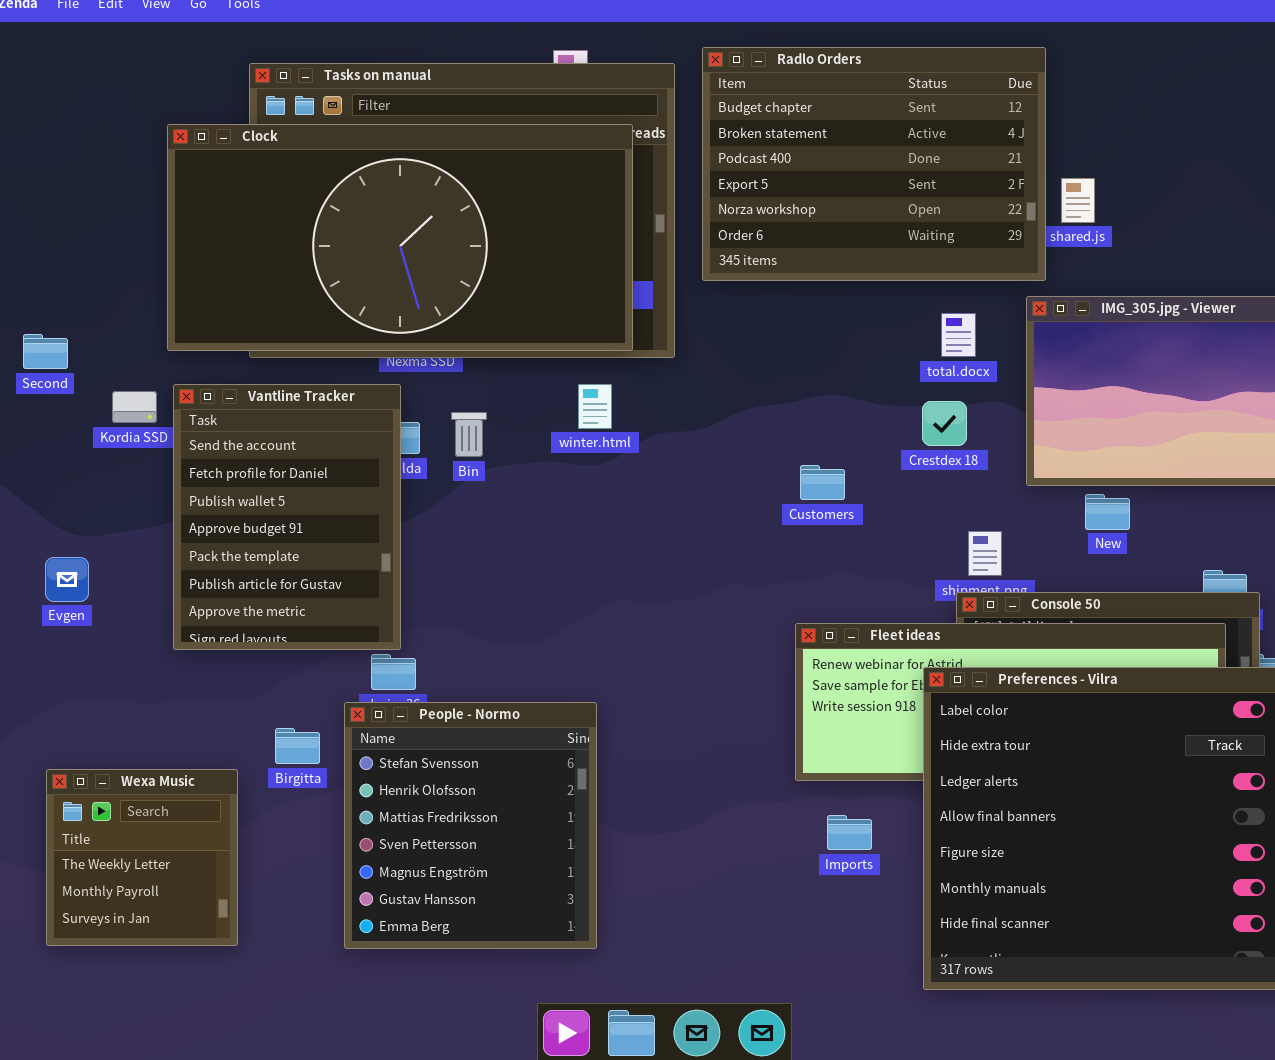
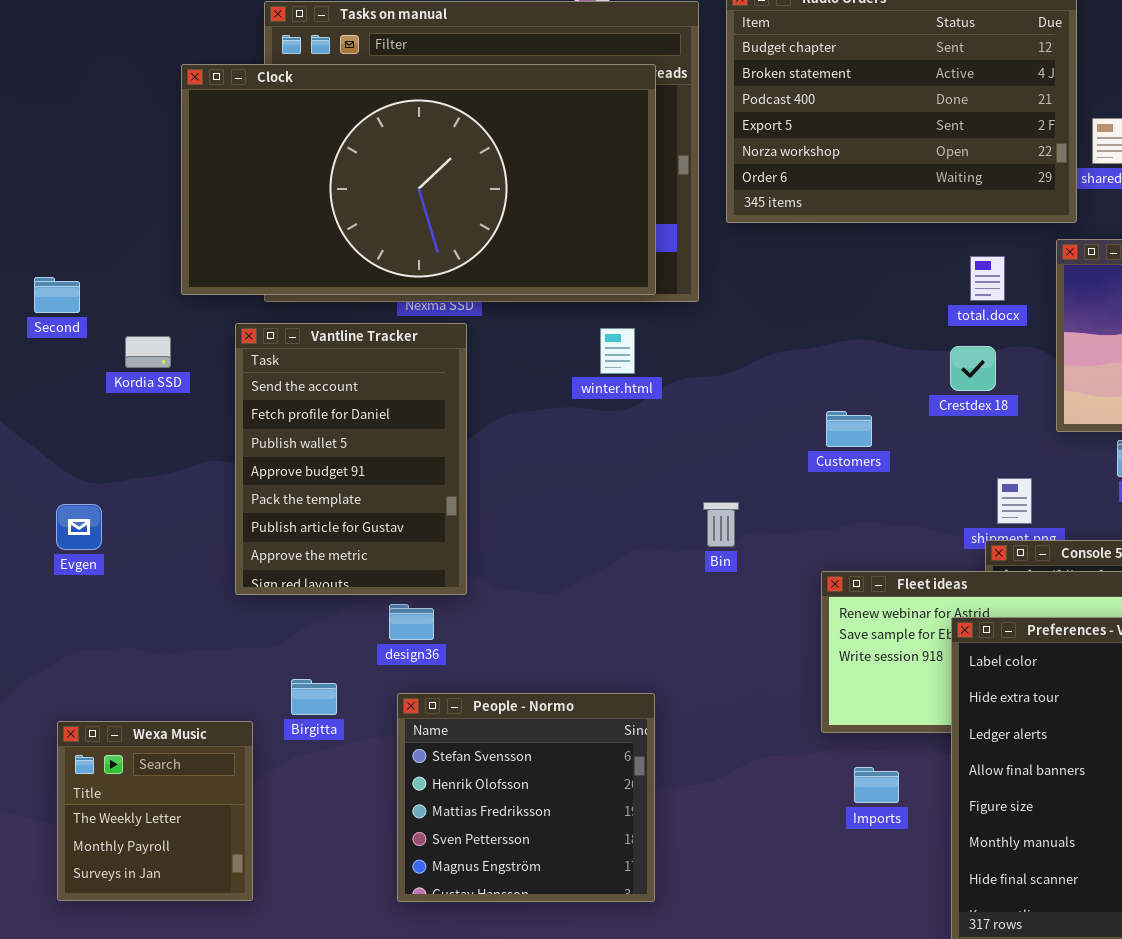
Vantline Tracker: [173,384,401,650] -> [235,323,467,595], moved
Bin: [451,412,487,457] -> [703,502,739,547], moved
People - Normo: [344,702,597,949] -> [397,693,655,902], moved, resized

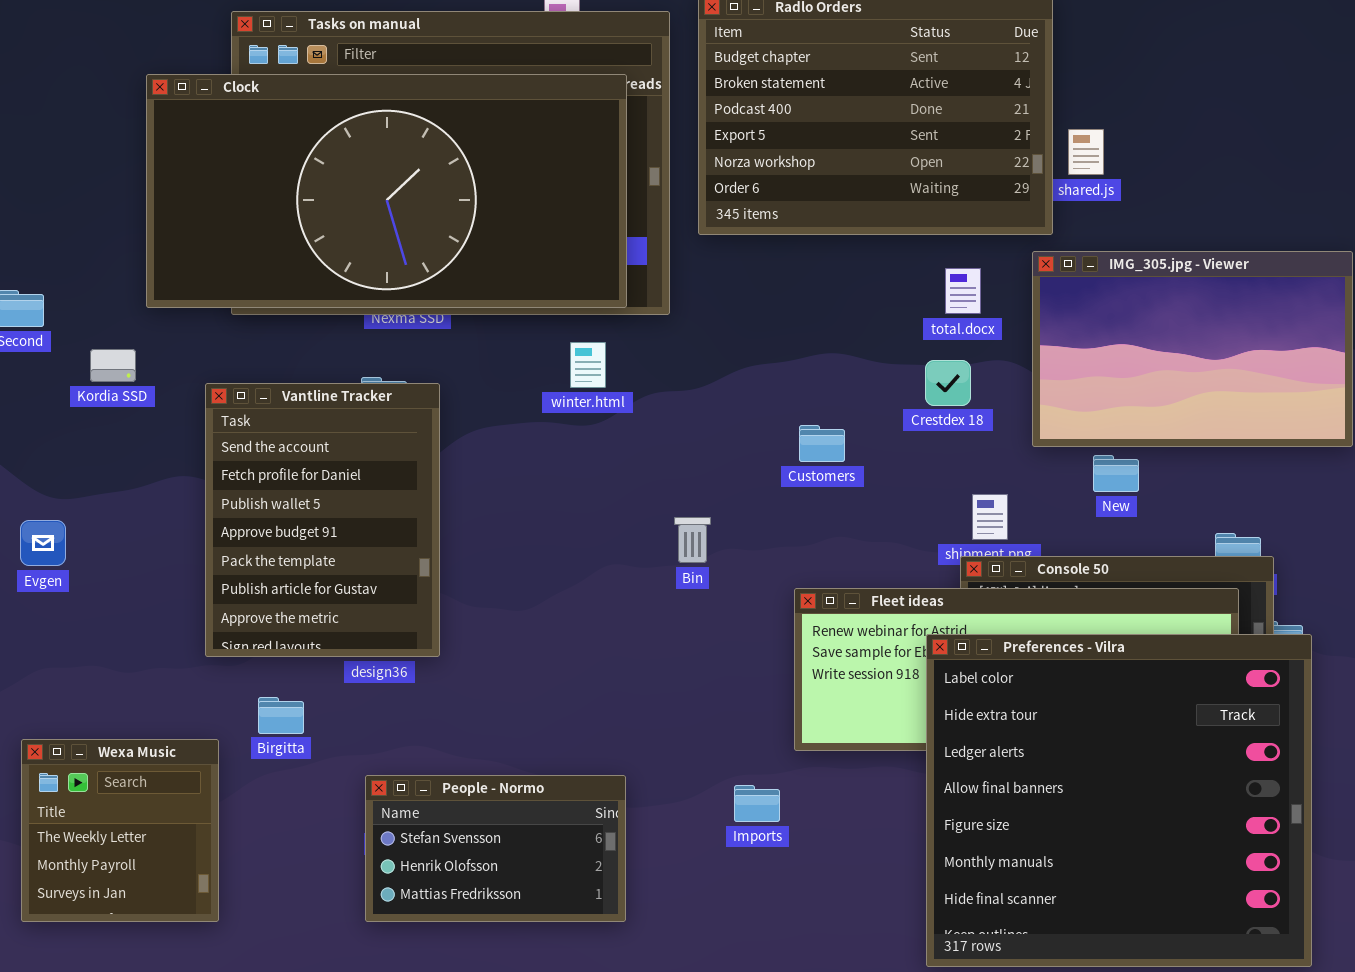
Vantline Tracker: [235,323,467,595] -> [205,383,440,657], moved
People - Normo: [397,693,655,902] -> [365,775,626,922], resized
Imports: [854,767,899,803] -> [734,785,780,822], moved

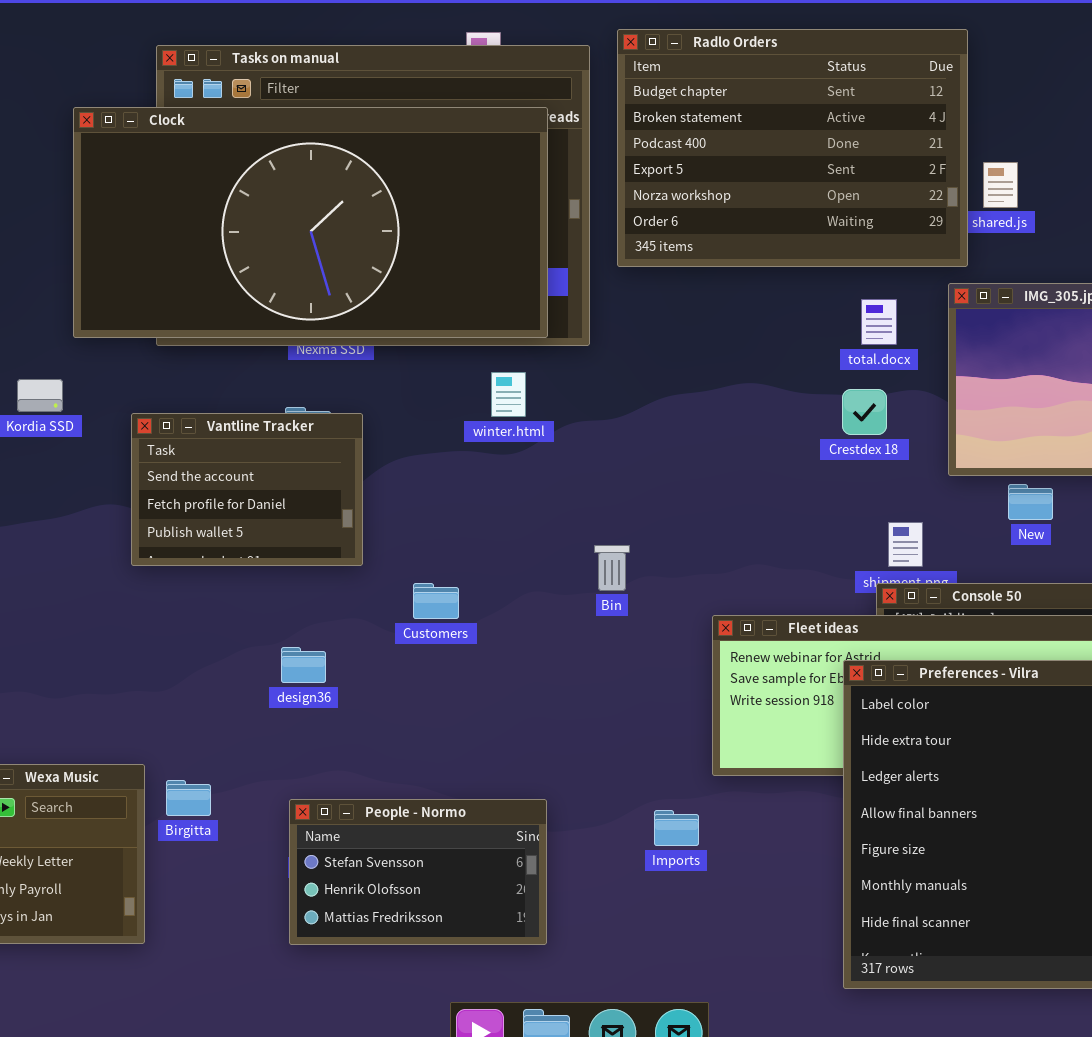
Vantline Tracker: [205,383,440,657] -> [131,413,363,566], resized
Customers: [799,425,845,462] -> [413,583,459,619], moved
Birgitta: [258,697,304,734] -> [166,780,211,816], moved

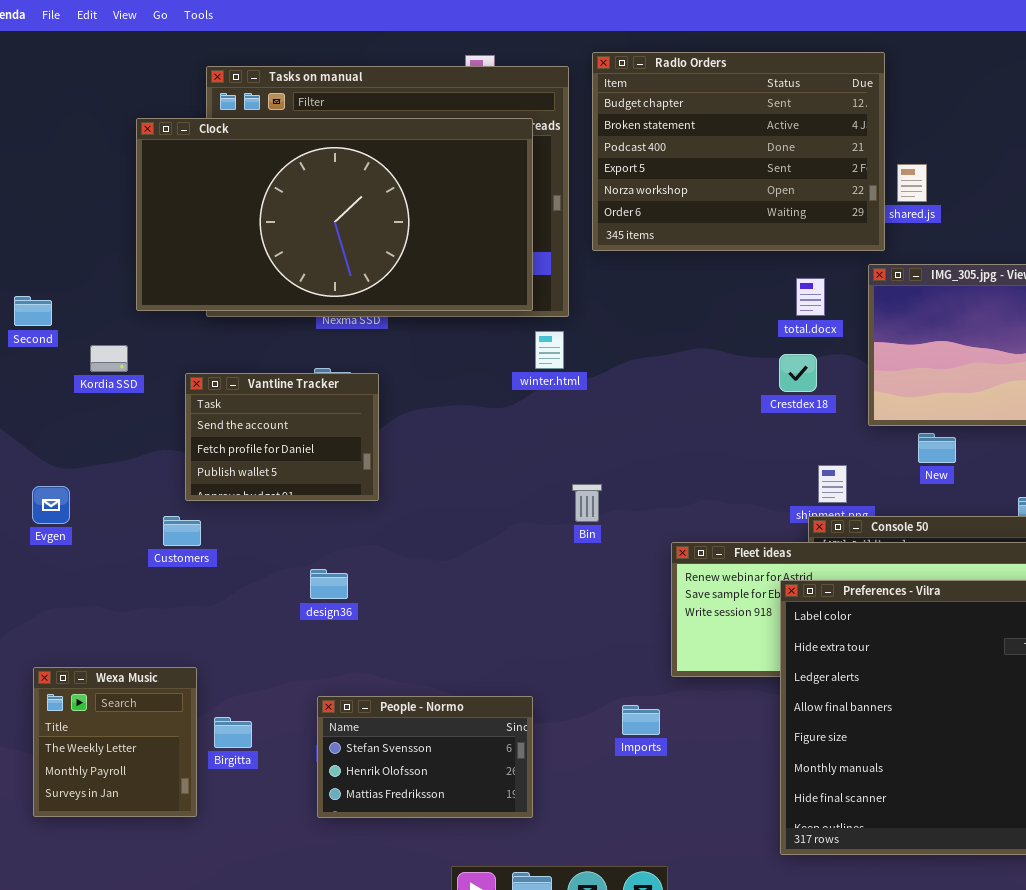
winter.html: [491,372,526,417] -> [535,331,564,369], moved
Customers: [413,583,459,619] -> [163,516,201,546], moved
Birgitta: [166,780,211,816] -> [214,717,252,748], moved

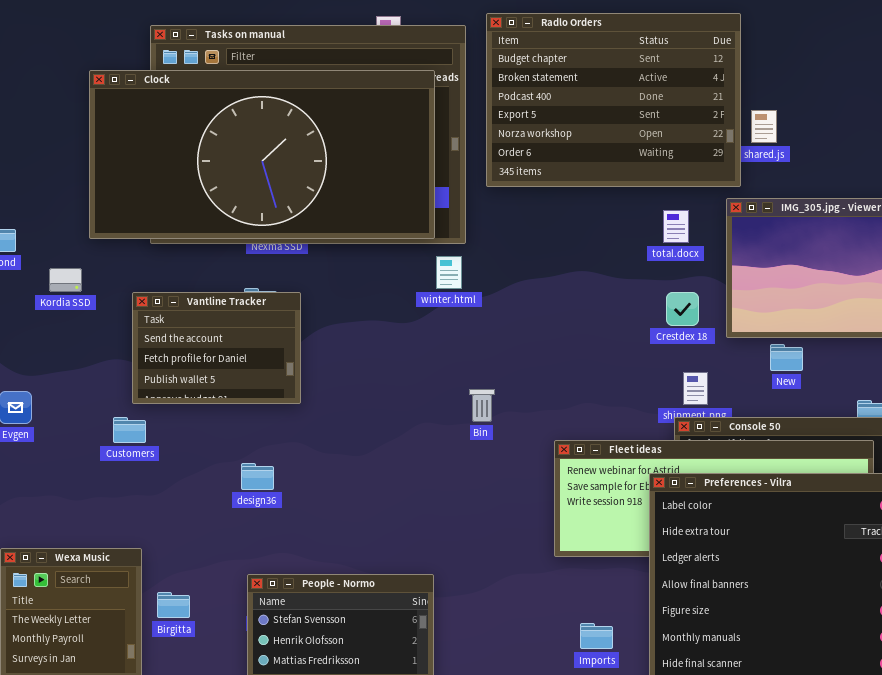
Crestdex 18: [779,354,817,392] -> [666,292,699,326], moved
Imports: [622,705,660,735] -> [580,623,613,649], moved

